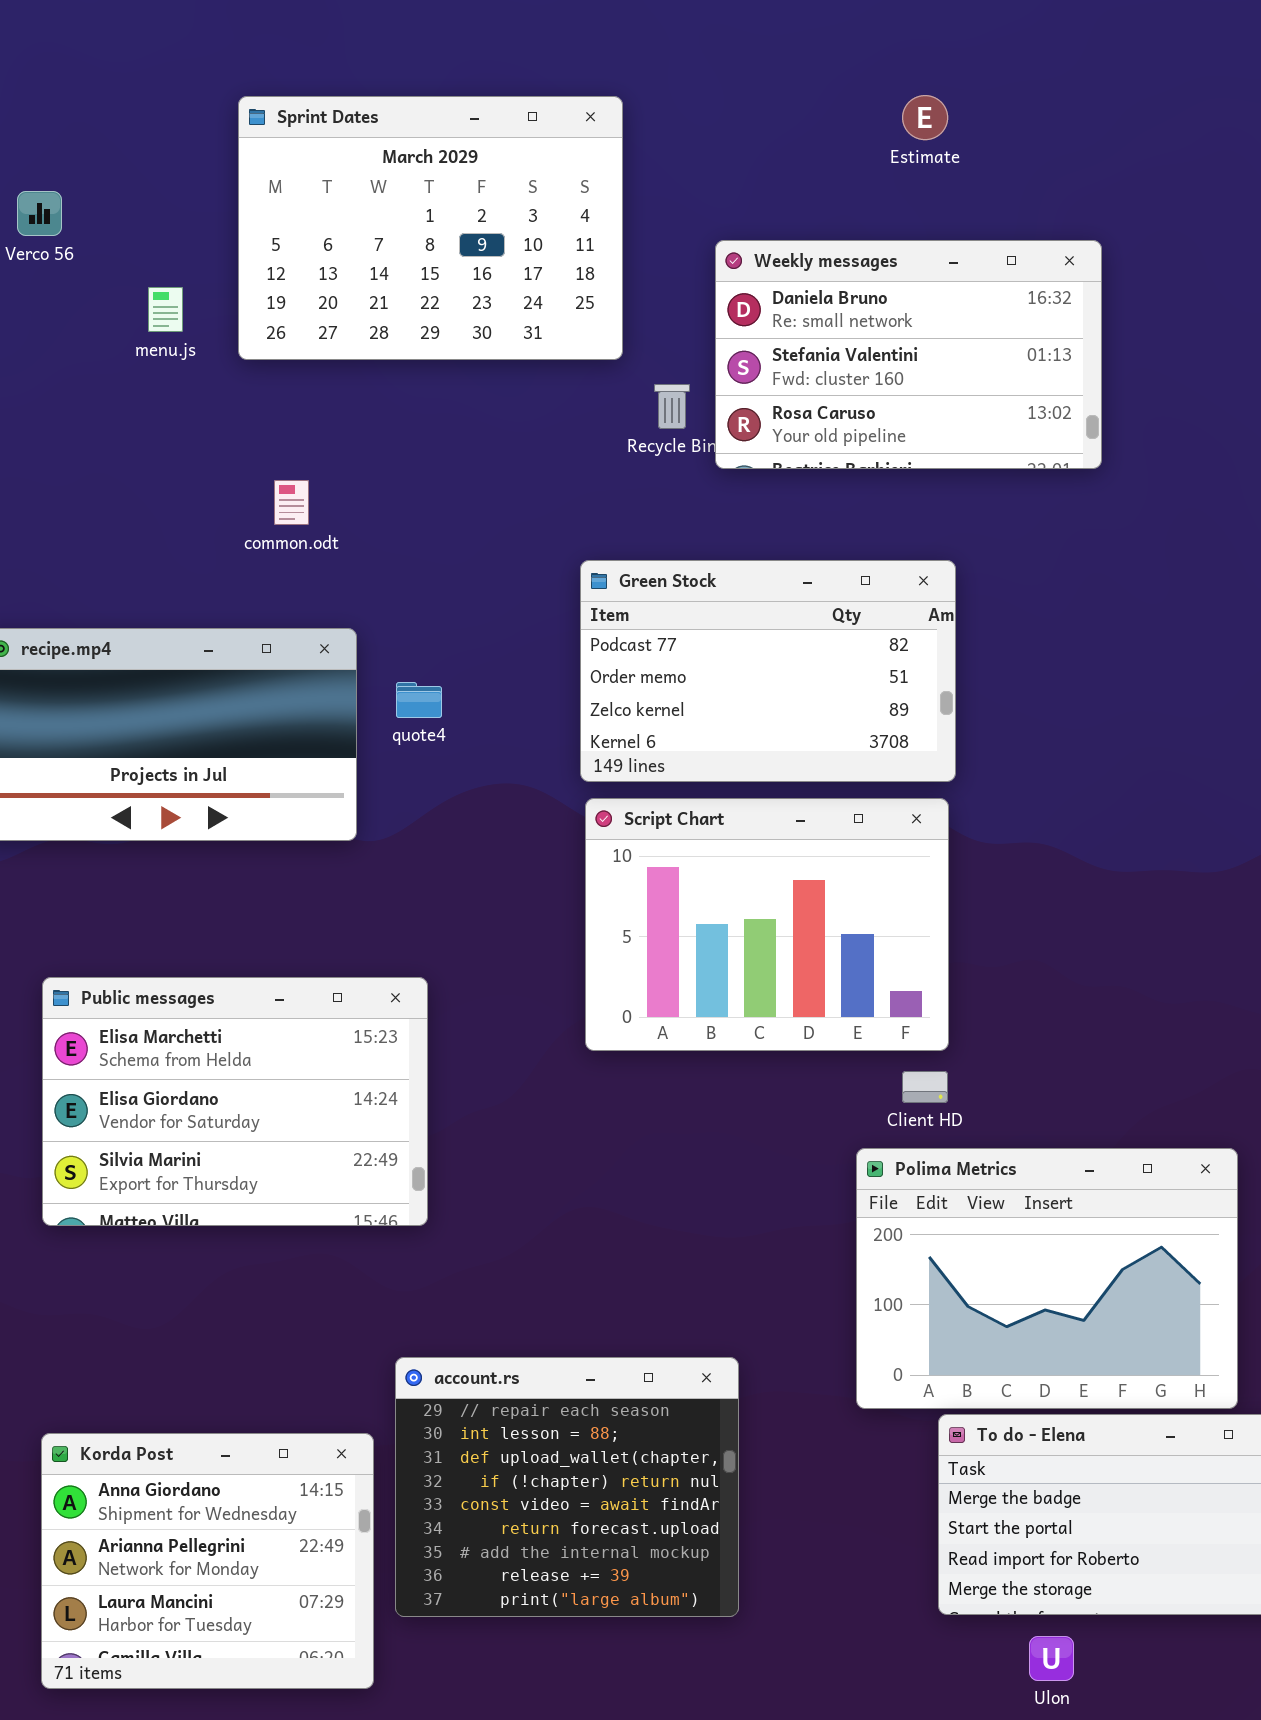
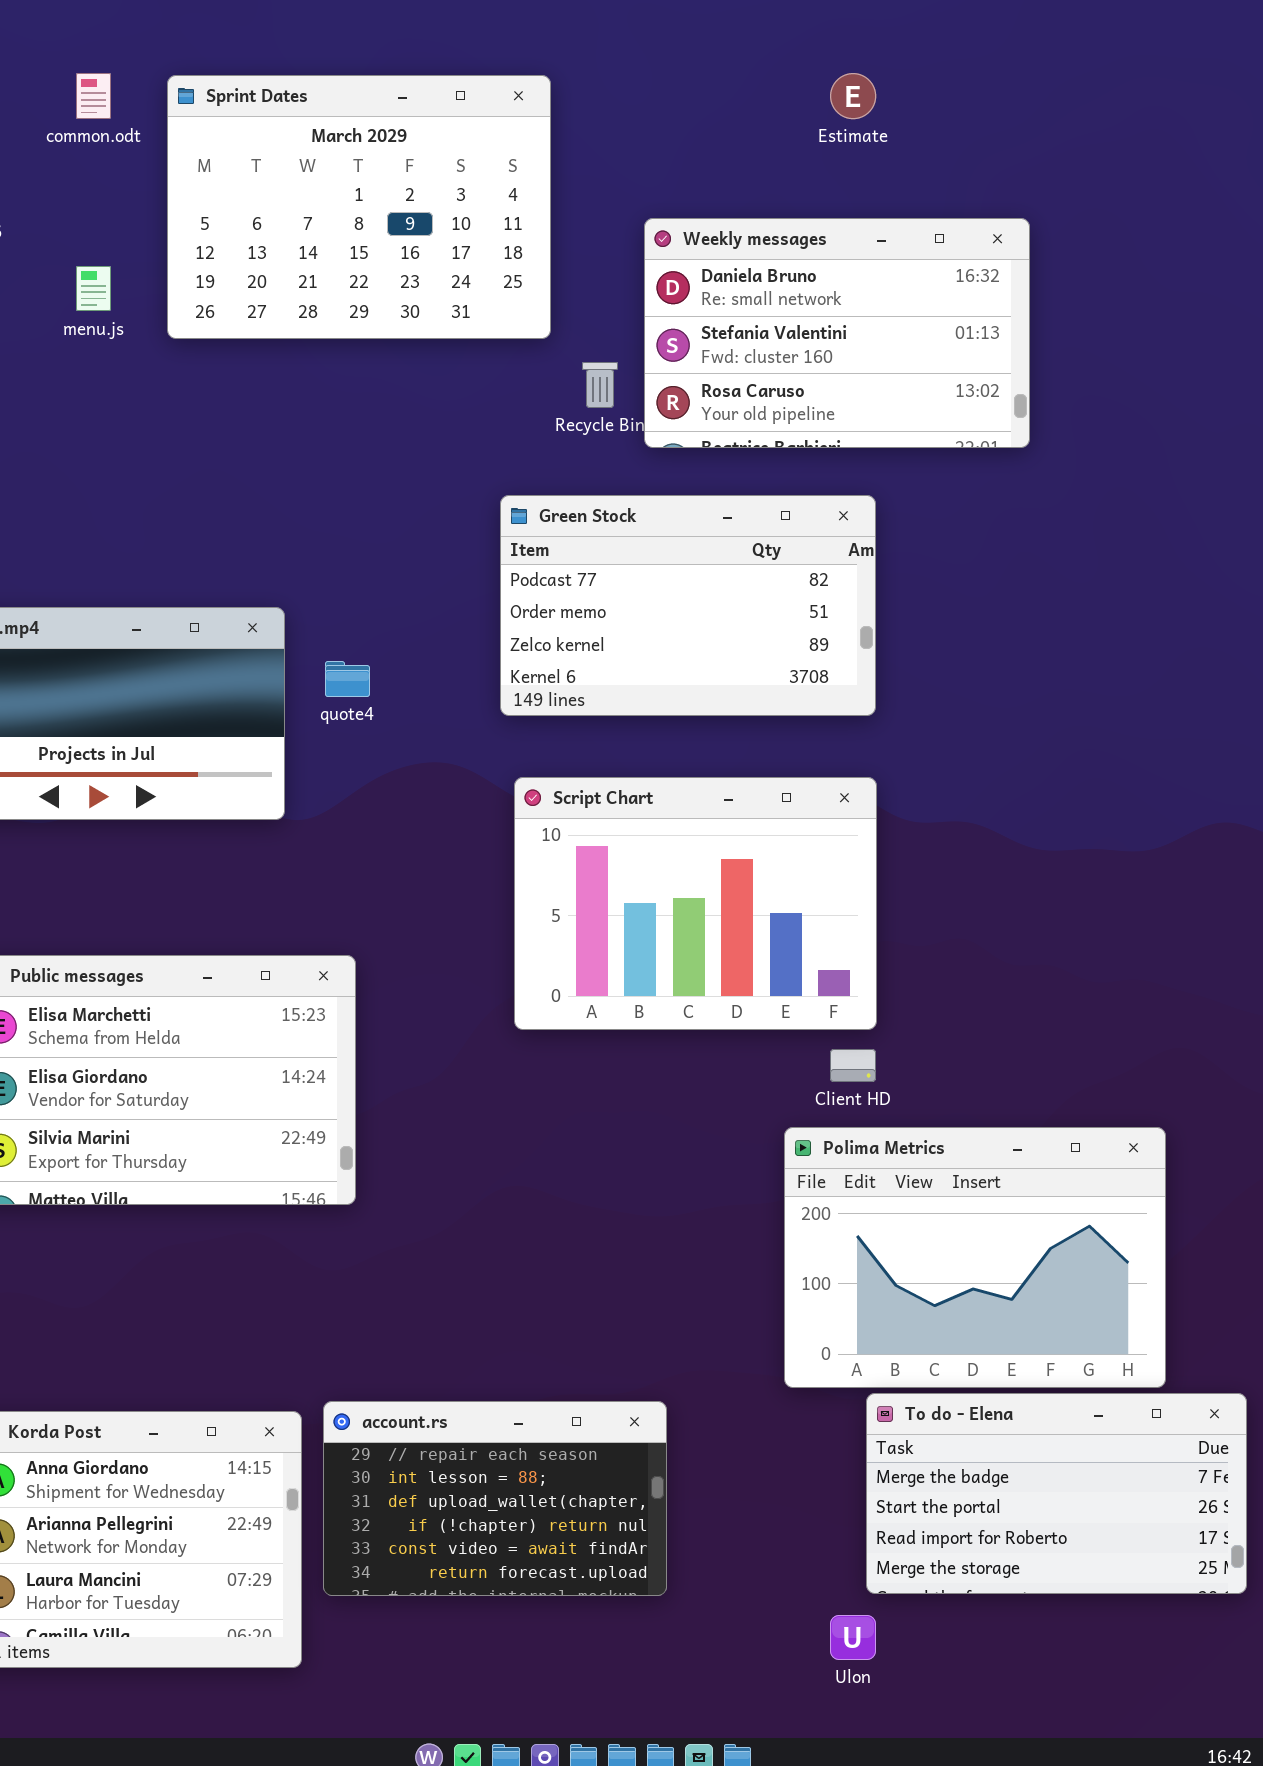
common.odt: [274,480,309,525] -> [76,73,111,119], moved
Green Stock: [580,560,956,782] -> [500,495,876,716], moved
account.rs: [395,1357,739,1617] -> [323,1401,667,1596], resized
Ulon: [1029,1636,1074,1681] -> [830,1615,876,1660], moved

